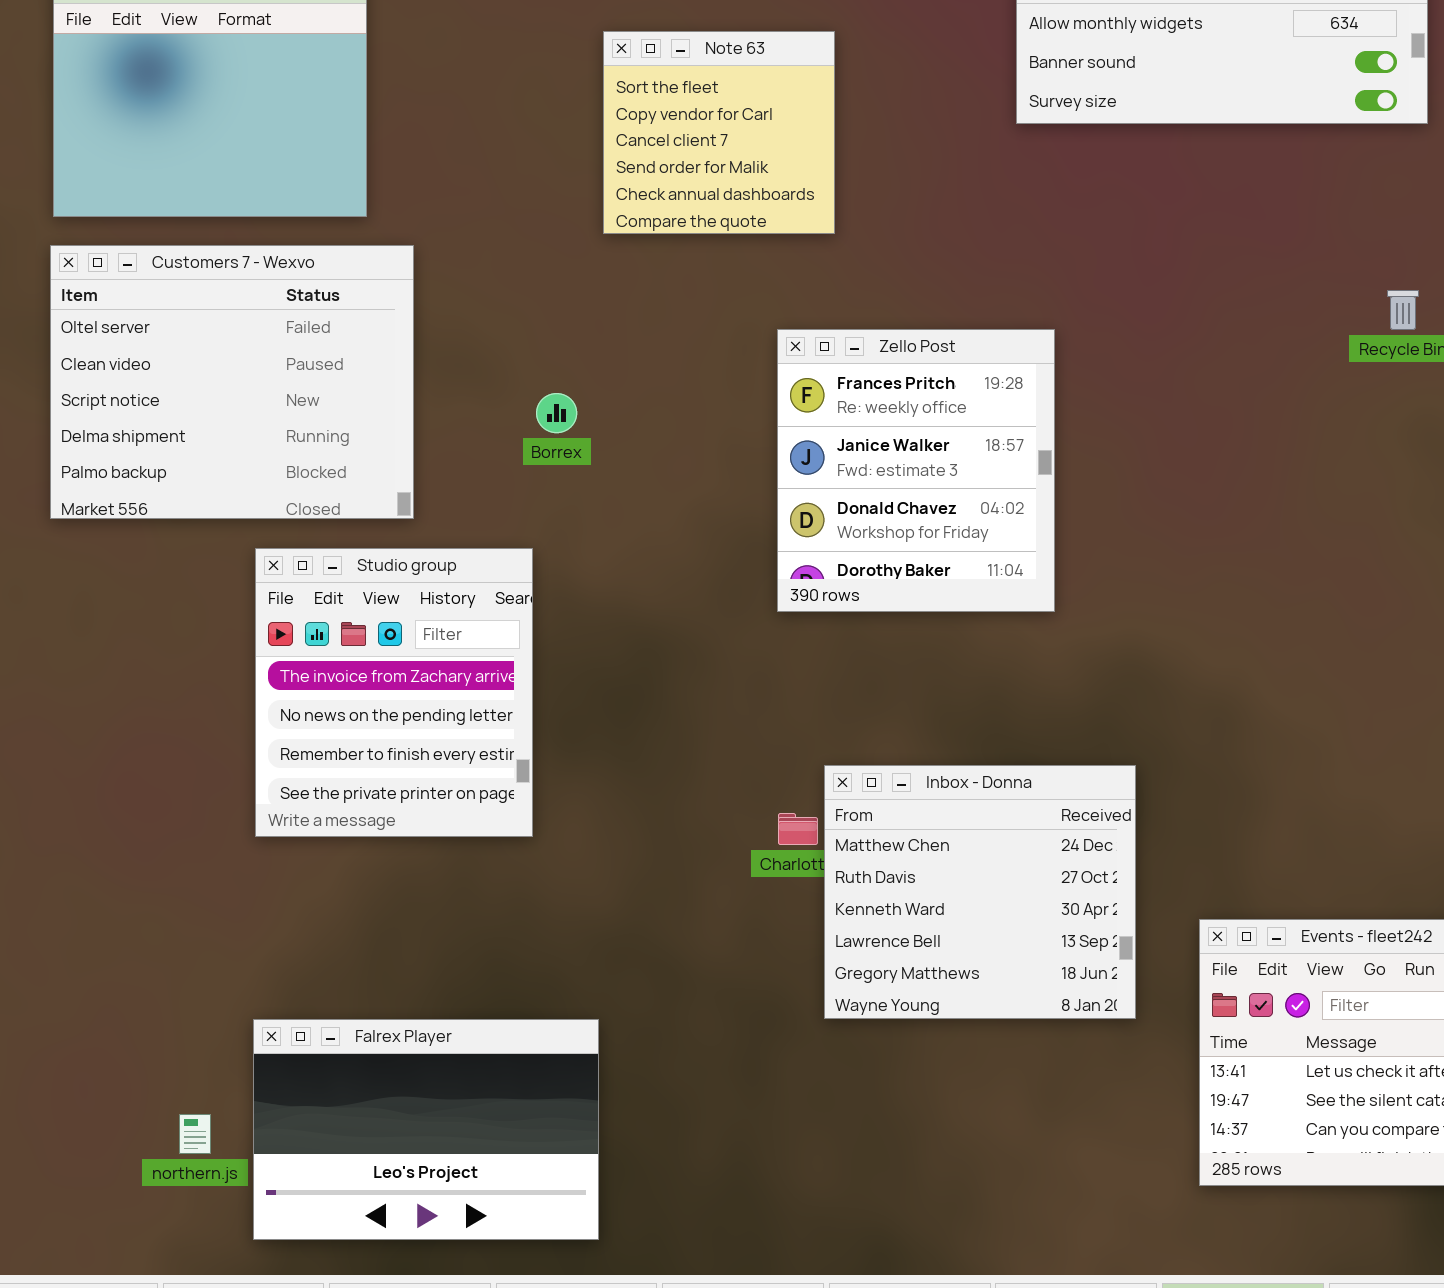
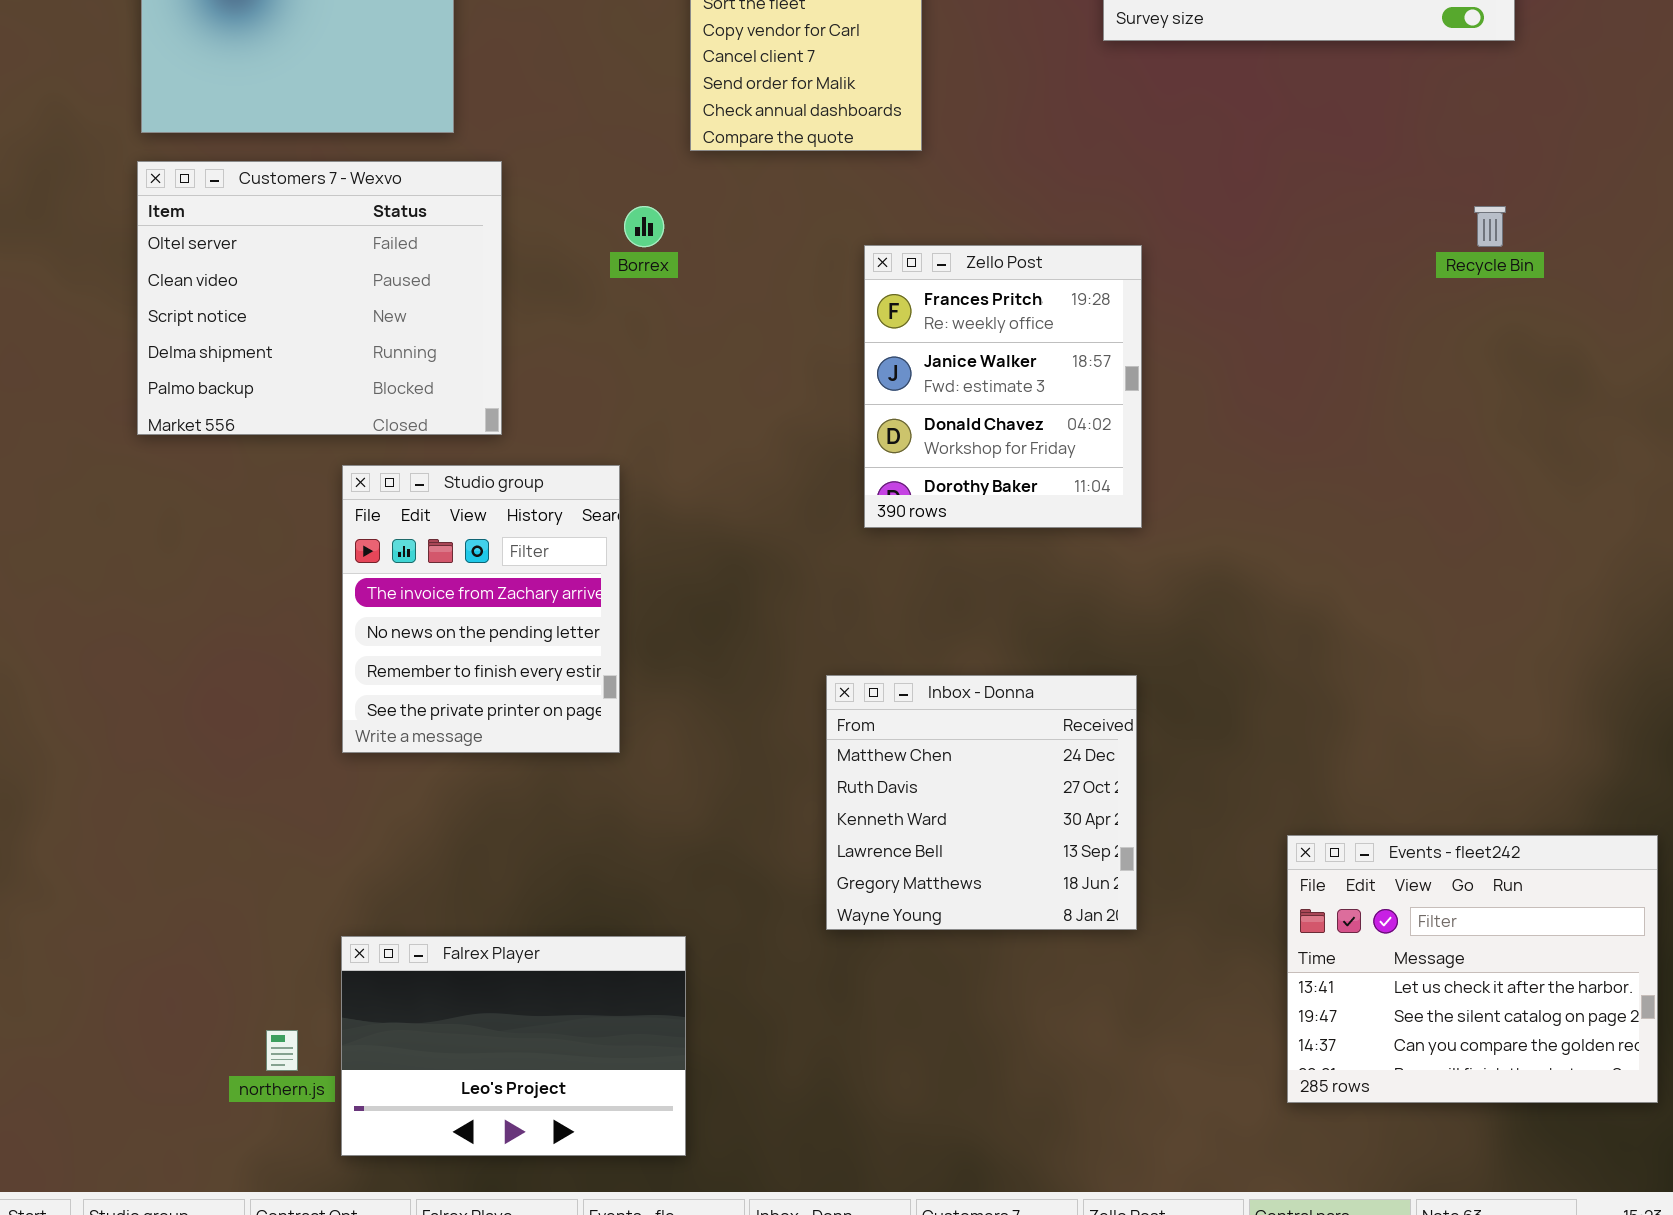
Borrex: [536,393,577,433] -> [624,206,664,247], moved
Inbox - Donna: [824,765,1136,1019] -> [826,675,1137,930], moved

